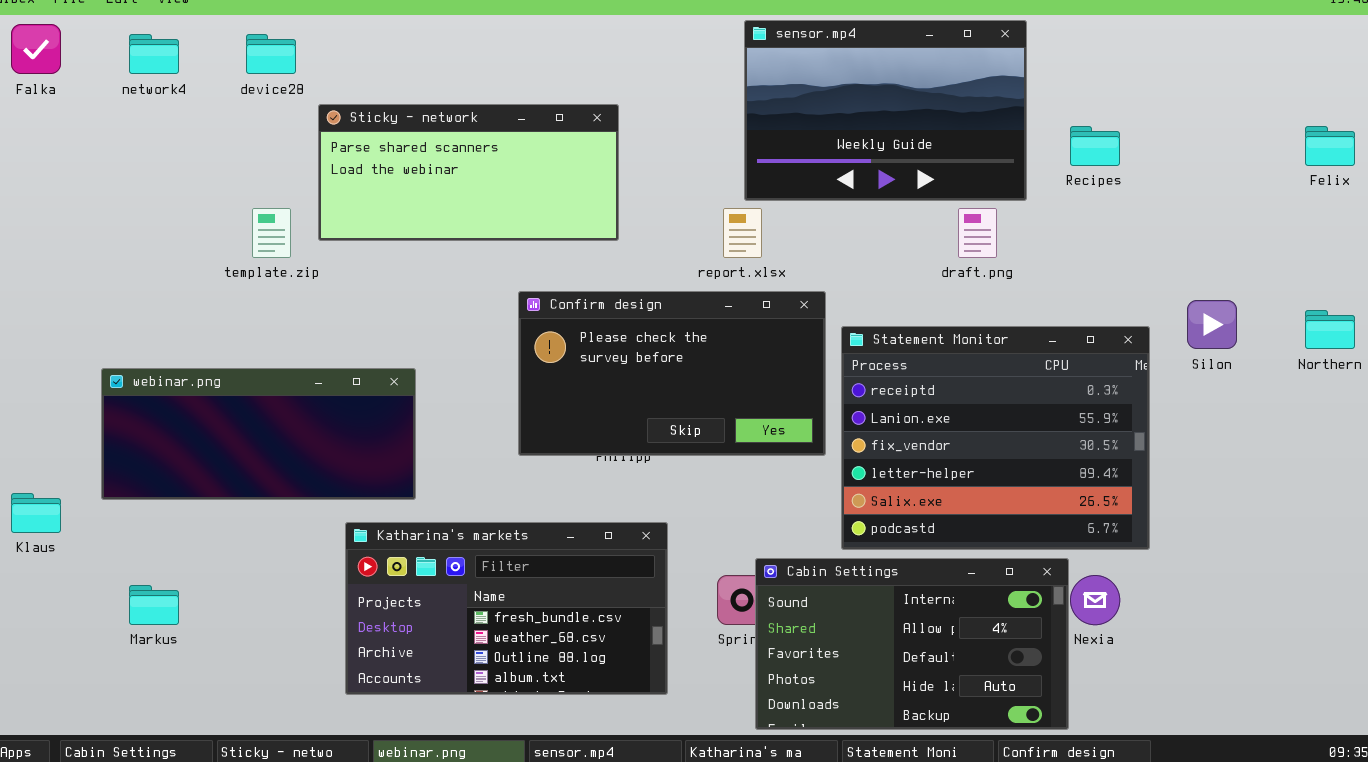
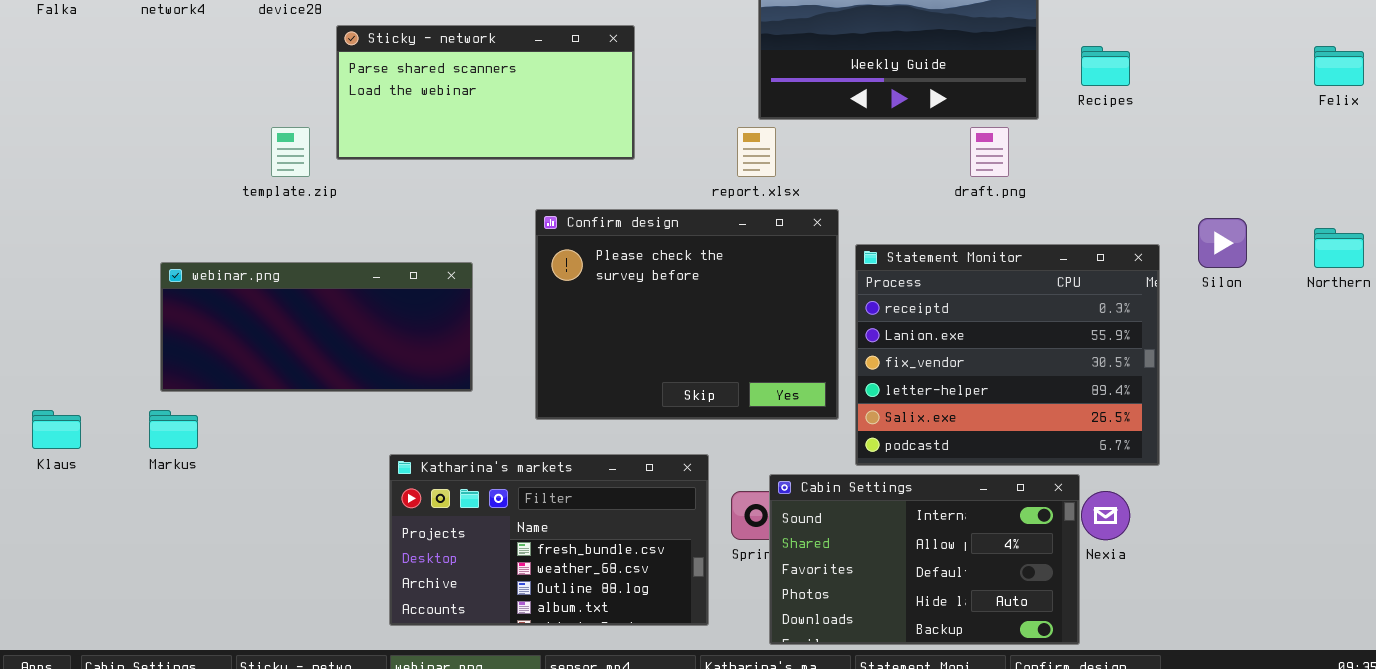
Confirm design: [518,291,826,456] -> [535,209,839,420], resized
webinar.png: [101,368,416,500] -> [160,262,473,392], moved
Katharina's markets: [345,522,668,695] -> [389,454,709,626], moved
Markus: [129,585,179,625] -> [149,410,198,449], moved

